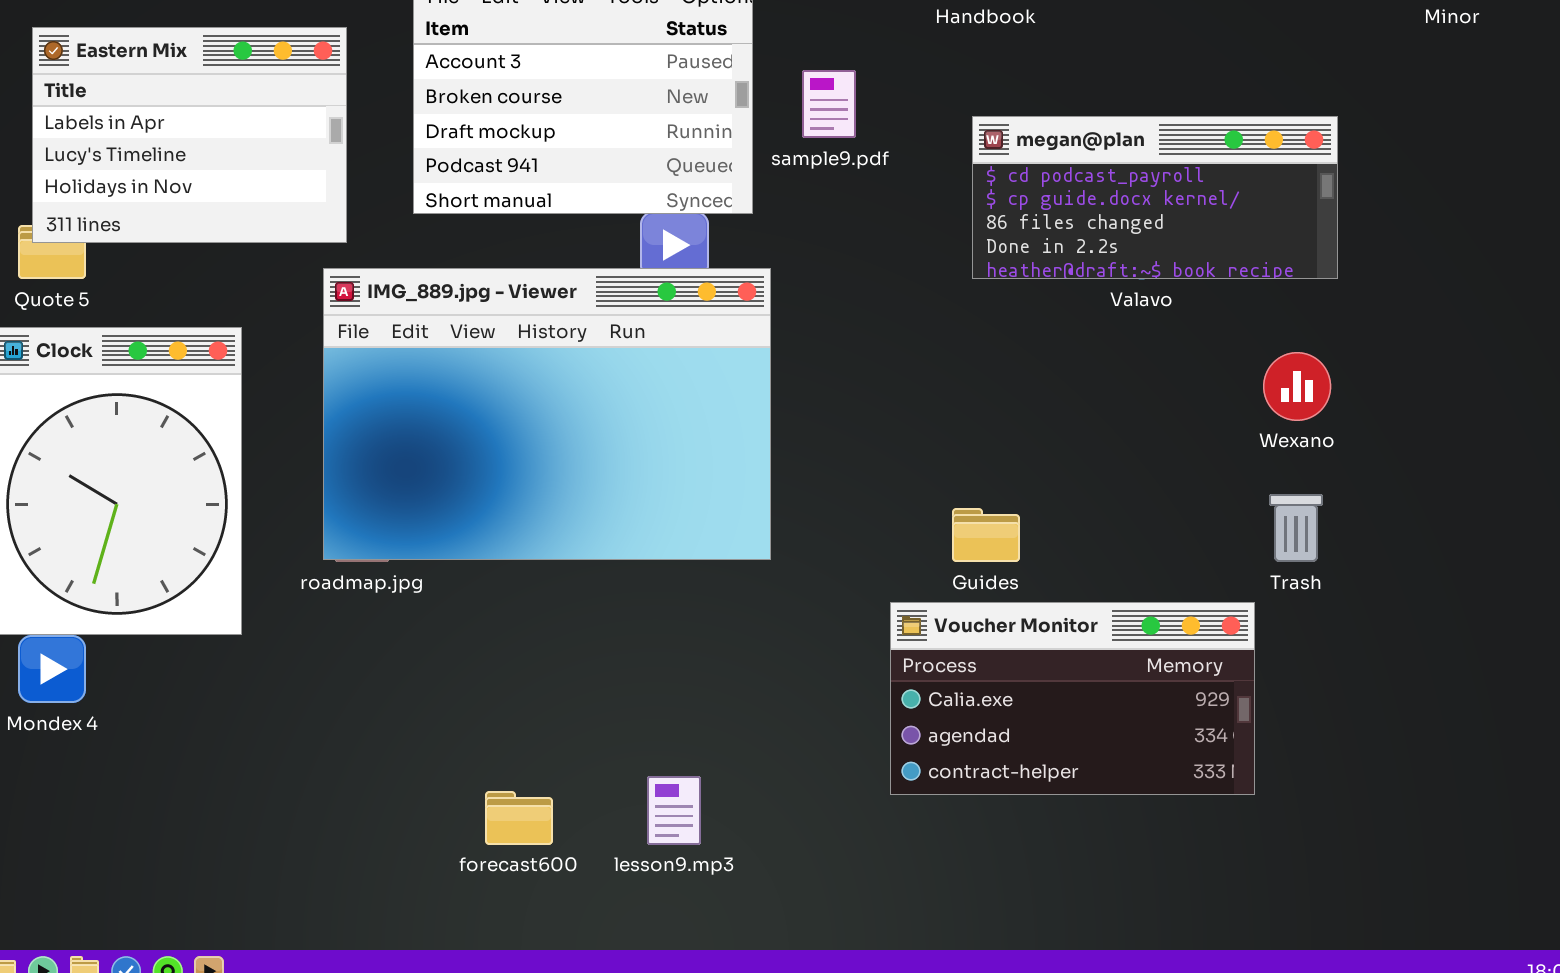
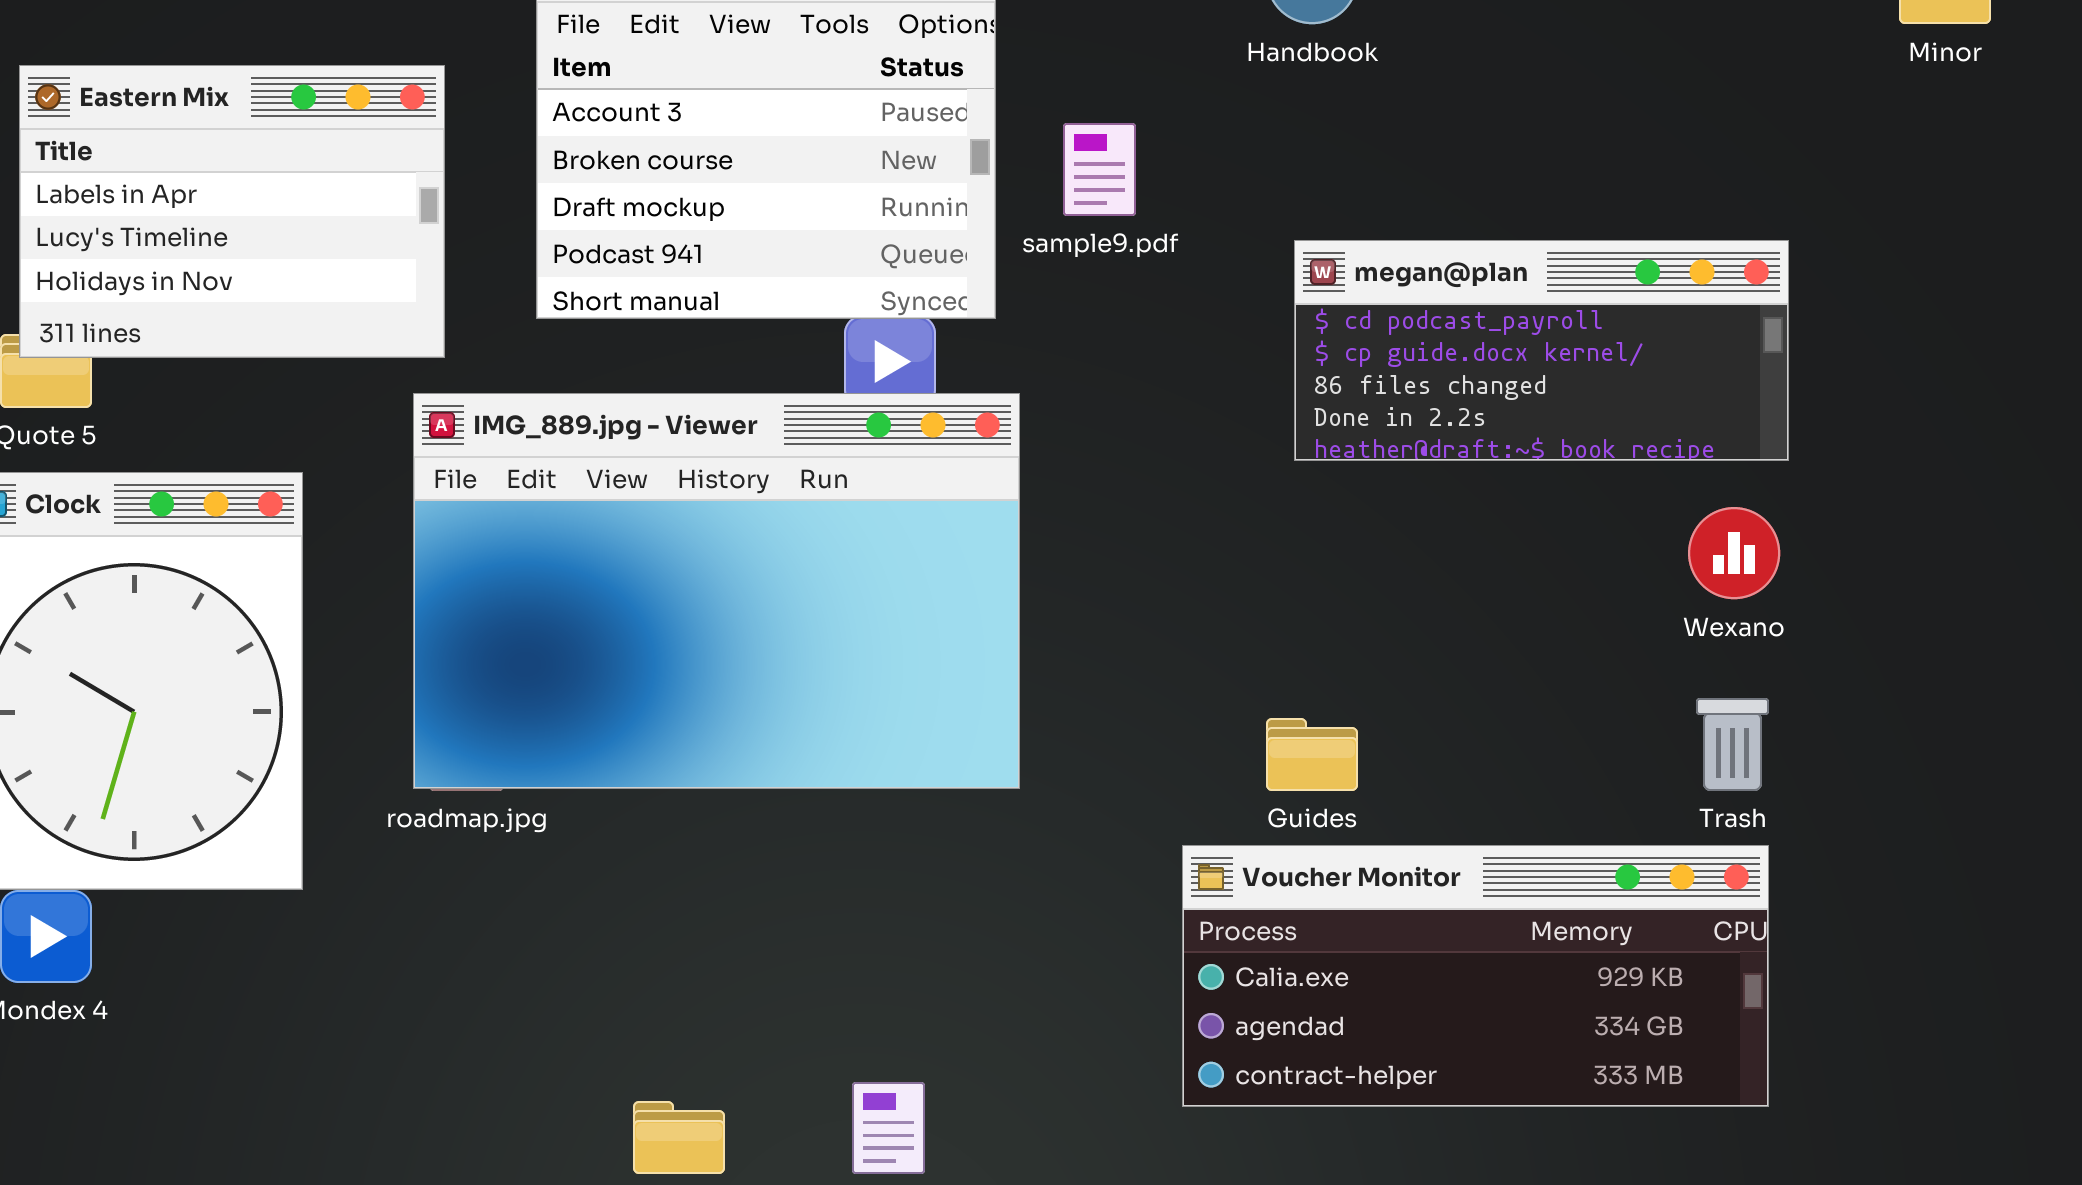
megan@plan: [972,116,1338,279] -> [1294,240,1789,461], moved
Voucher Monitor: [890,602,1255,795] -> [1182,845,1769,1107], resized

